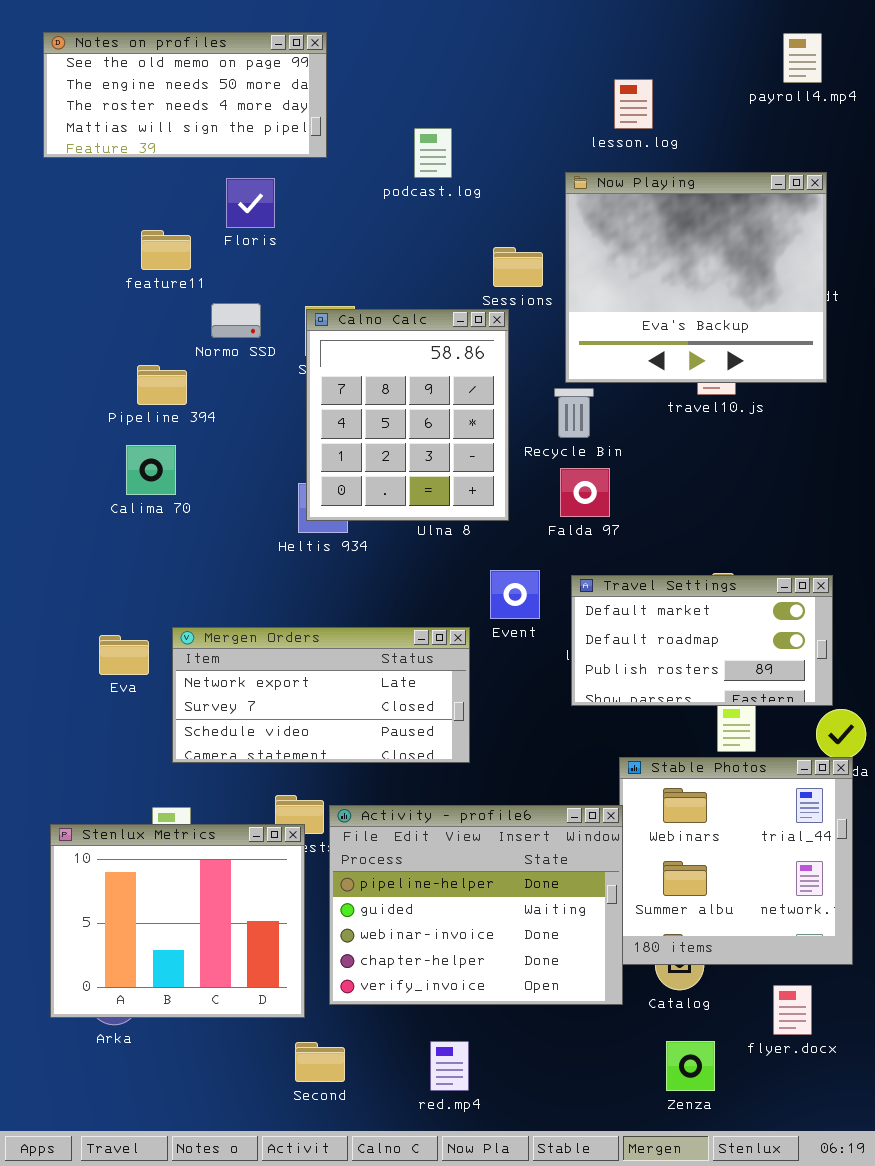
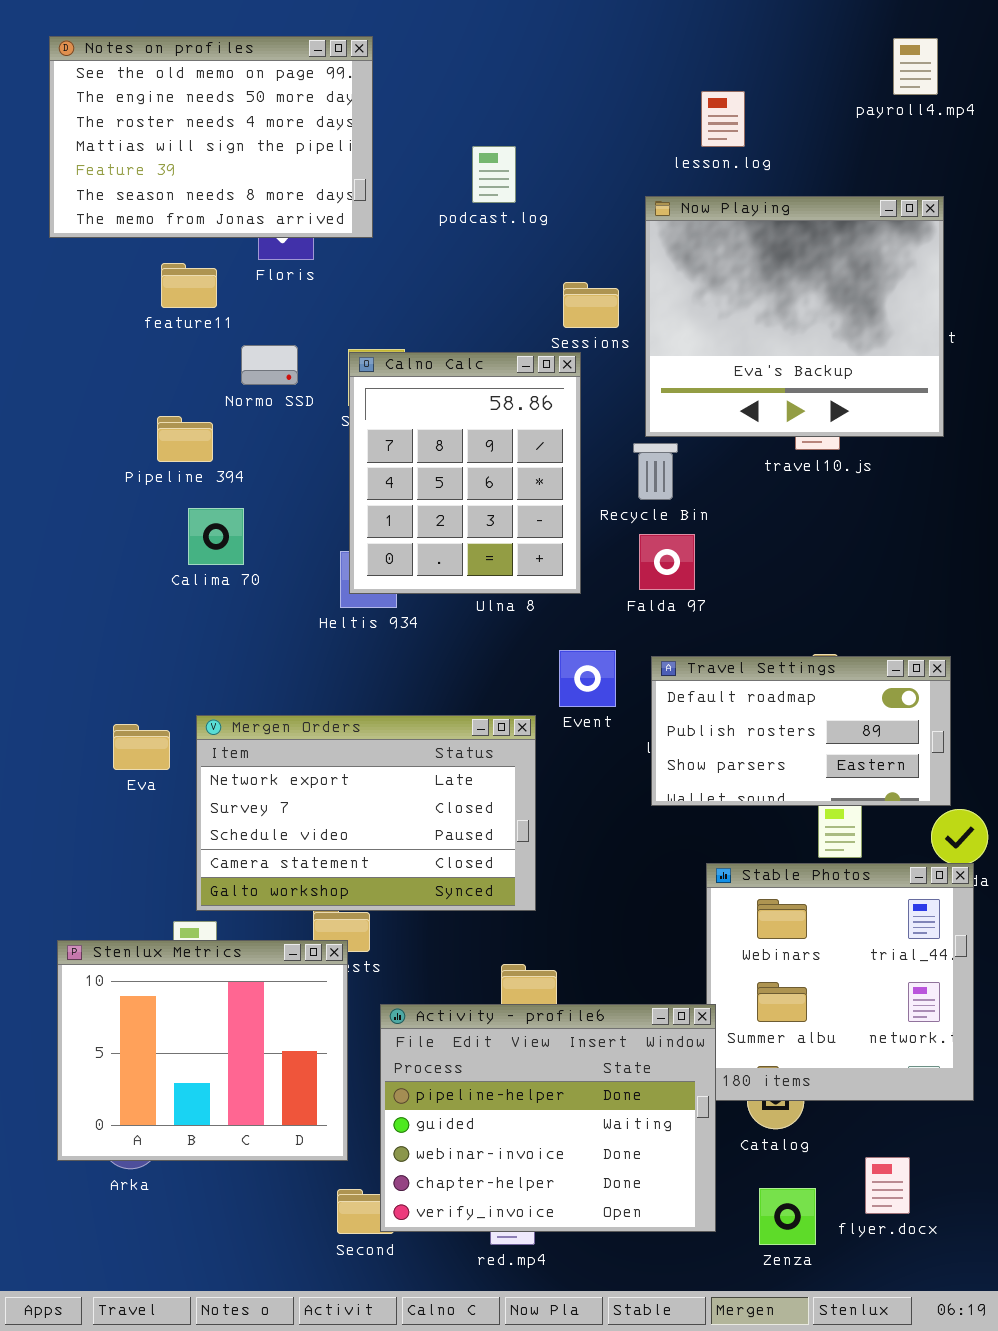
Notes on profiles: [43,32,327,158] -> [49,36,373,238], resized
Calima 70: [126,445,176,495] -> [188,508,244,565], moved
Travel Settings: [571,575,833,706] -> [651,656,951,806], scrolled down 1 row
Mergen Orders: [172,627,470,763] -> [196,715,536,911], resized
Activity - profile6: [329,805,623,1005] -> [380,1004,716,1232], moved
flyer.docx: [773,985,812,1035] -> [865,1157,910,1214], moved

